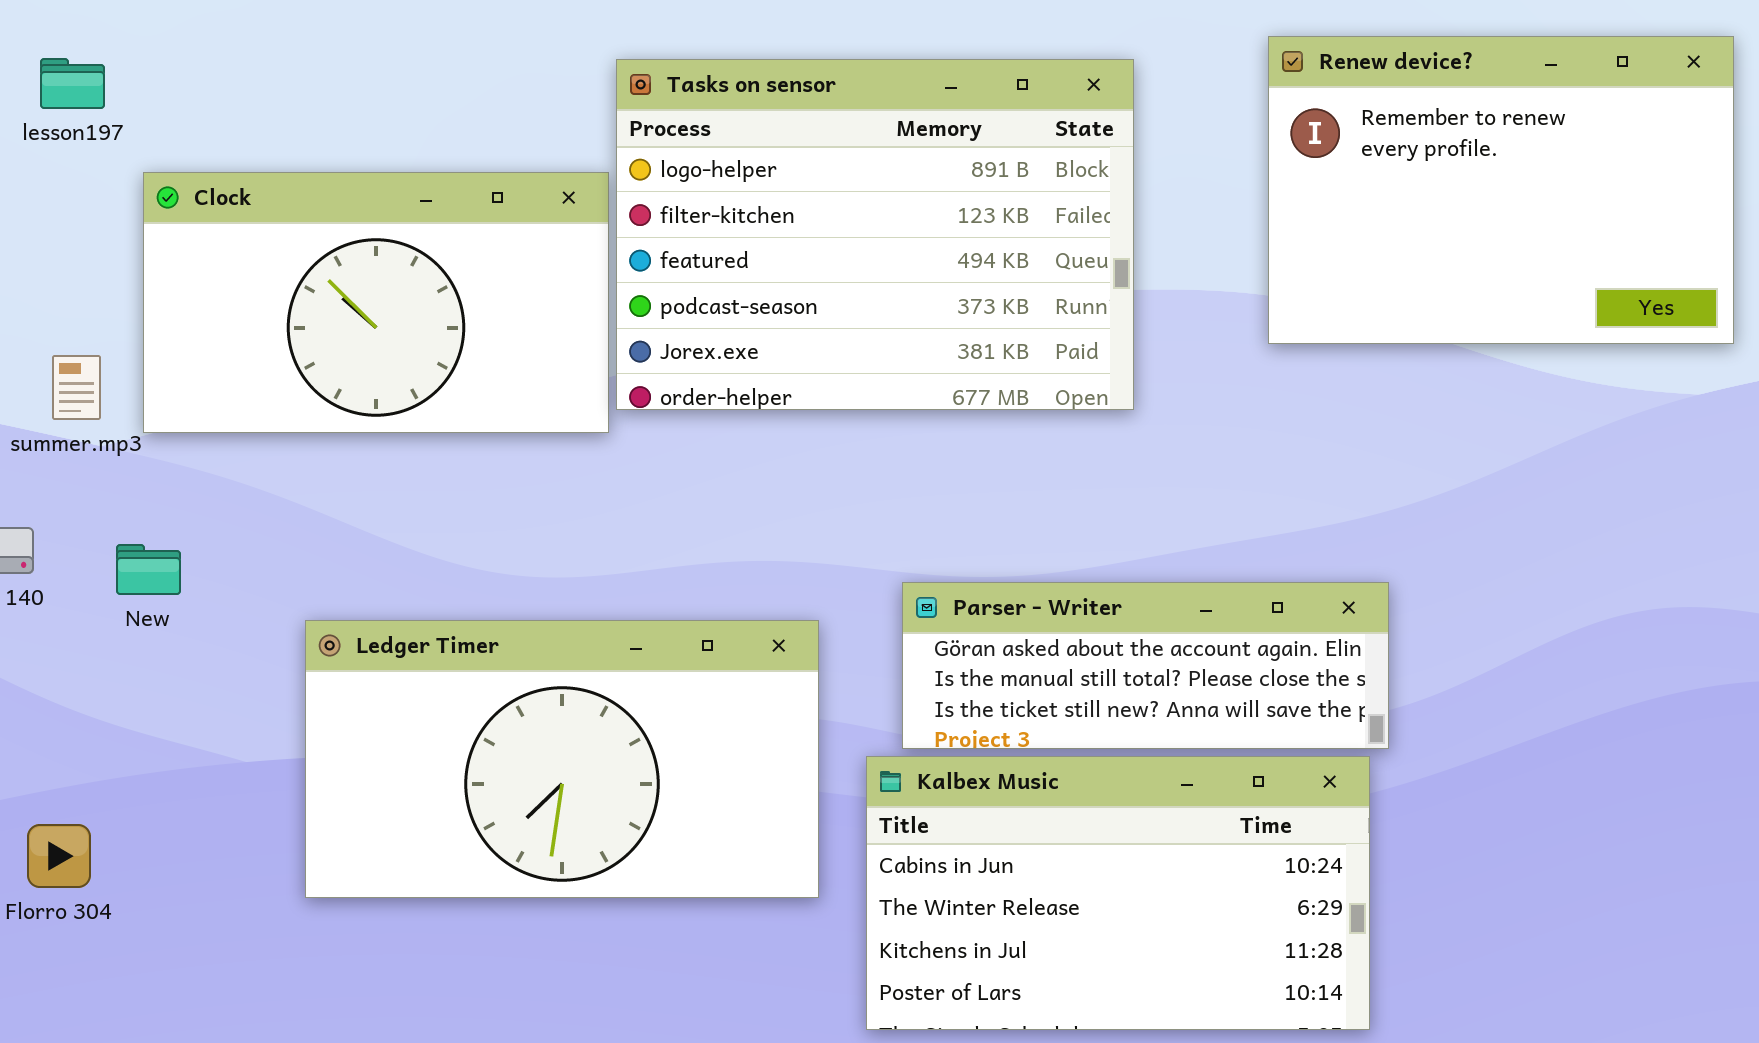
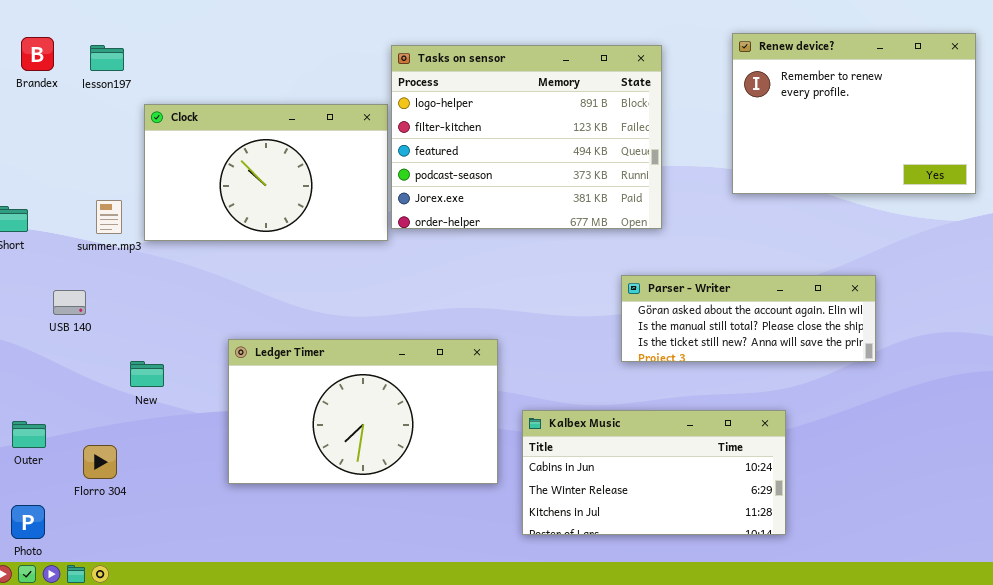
New: [116,544,181,595] -> [130,361,164,387], moved
Parser - Writer: [902,582,1389,749] -> [621,275,876,362], moved
Kalbex Music: [866,756,1370,1030] -> [522,410,786,535], resized

